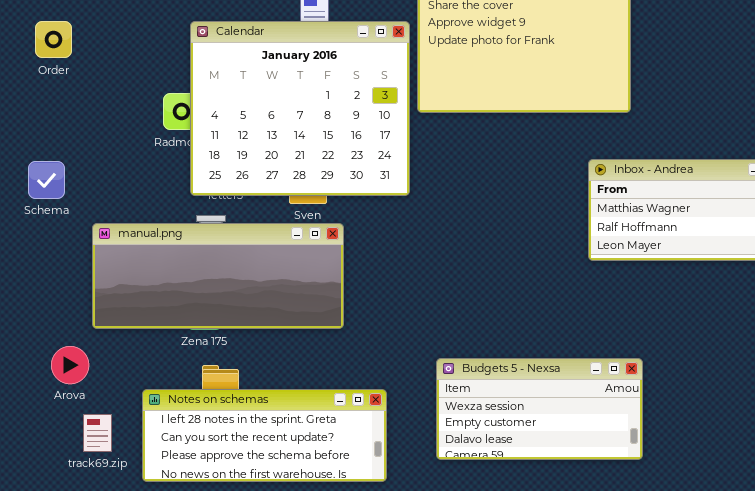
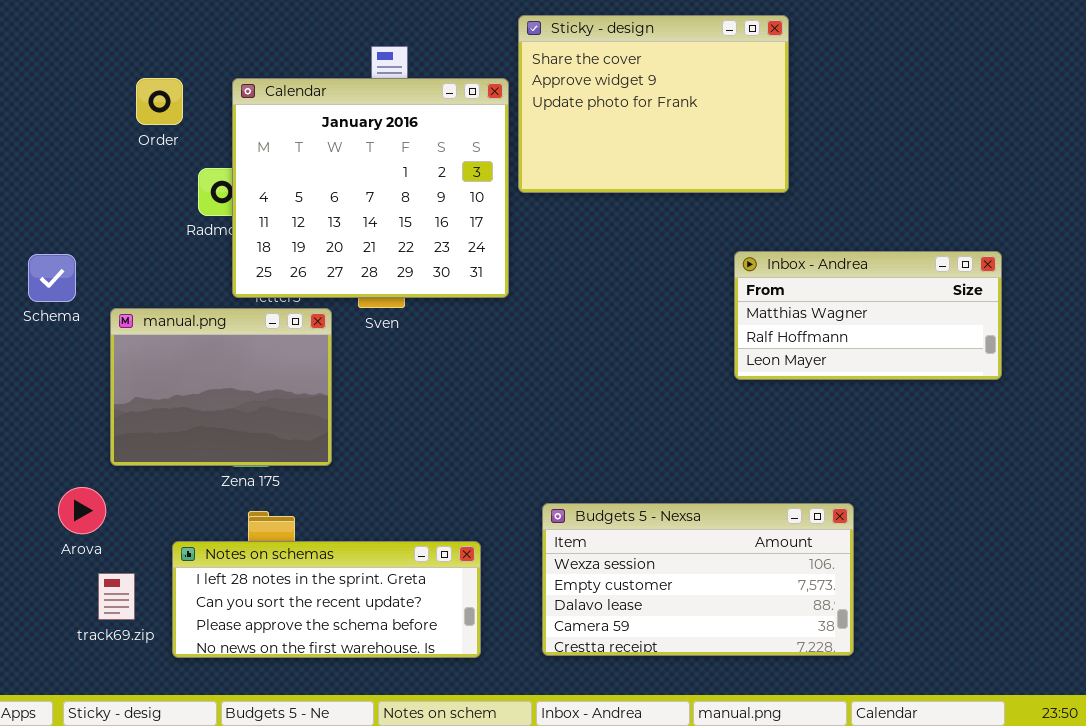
Order: [35,21,72,58] -> [136,78,183,125], moved
manual.png: [92,223,344,329] -> [110,308,332,466], resized
Budgets 5 - Nexsa: [436,358,643,460] -> [542,503,854,656], resized

